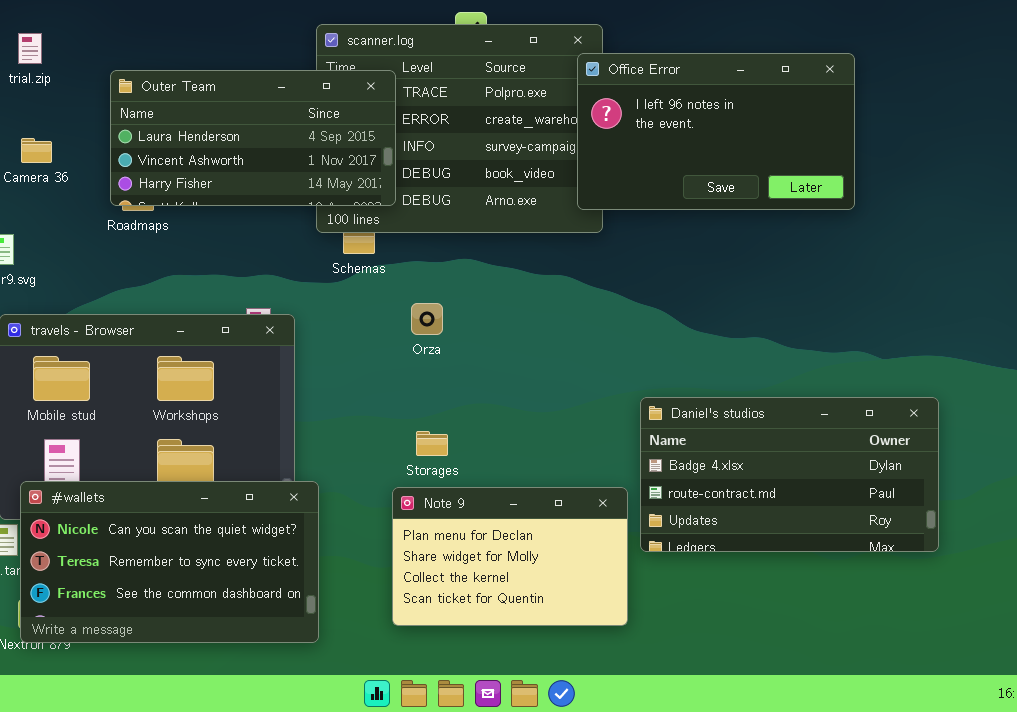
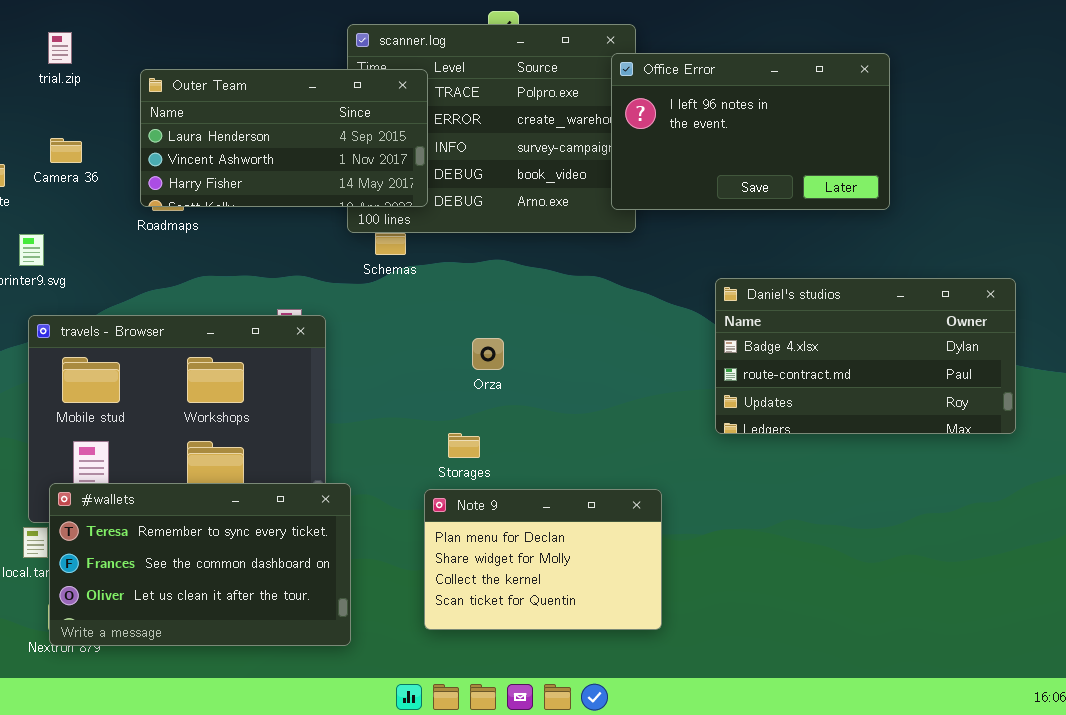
Orza: [411,303,443,335] -> [472,338,504,370], moved
Daniel's studios: [640,397,939,552] -> [715,278,1016,434], moved
#wallets: [20,481,319,643] -> [49,483,351,646], scrolled down 1 row

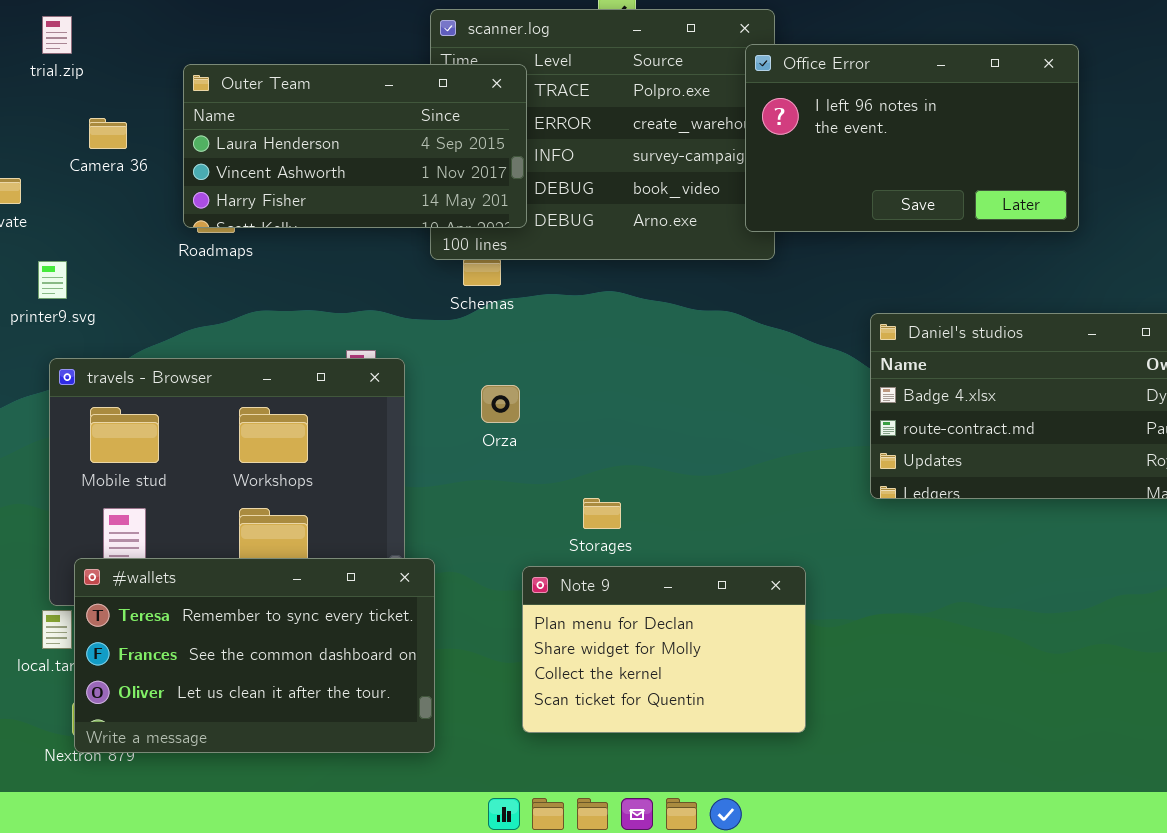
trial.zip: [48,32,72,64] -> [42,16,72,54], moved
Camera 36: [50,138,82,163] -> [89,118,127,149], moved
Orza: [472,338,504,370] -> [481,385,520,423], moved
Storages: [448,433,480,458] -> [583,498,621,529], moved

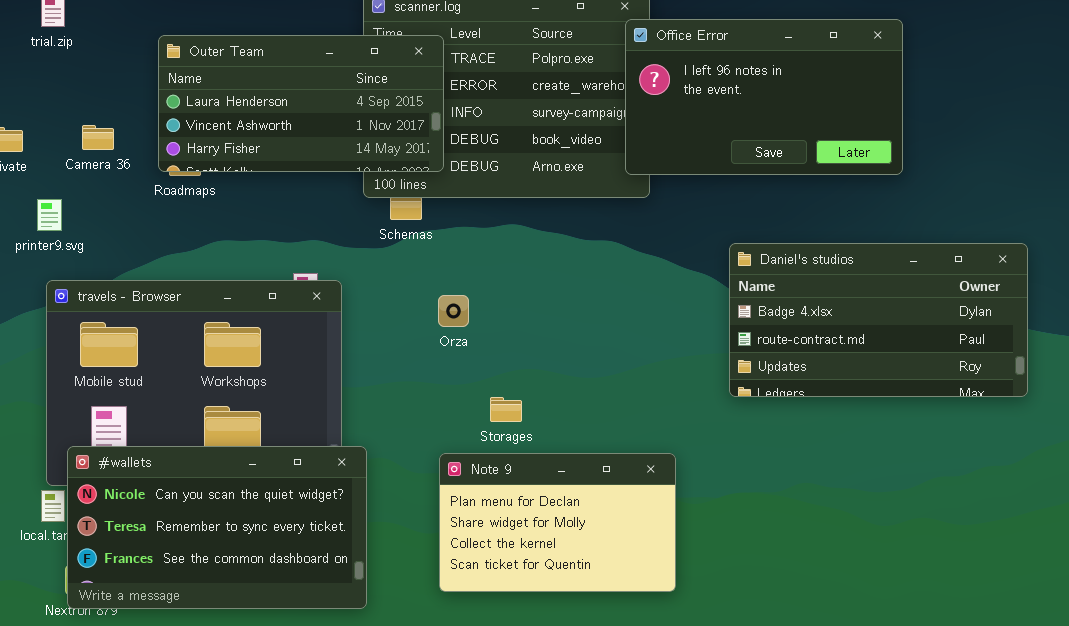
Camera 36: [89,118,127,149] -> [82,125,114,150], moved
Orza: [481,385,520,423] -> [438,295,469,327], moved
#wallets: [74,558,435,753] -> [67,446,367,609], scrolled up 1 row

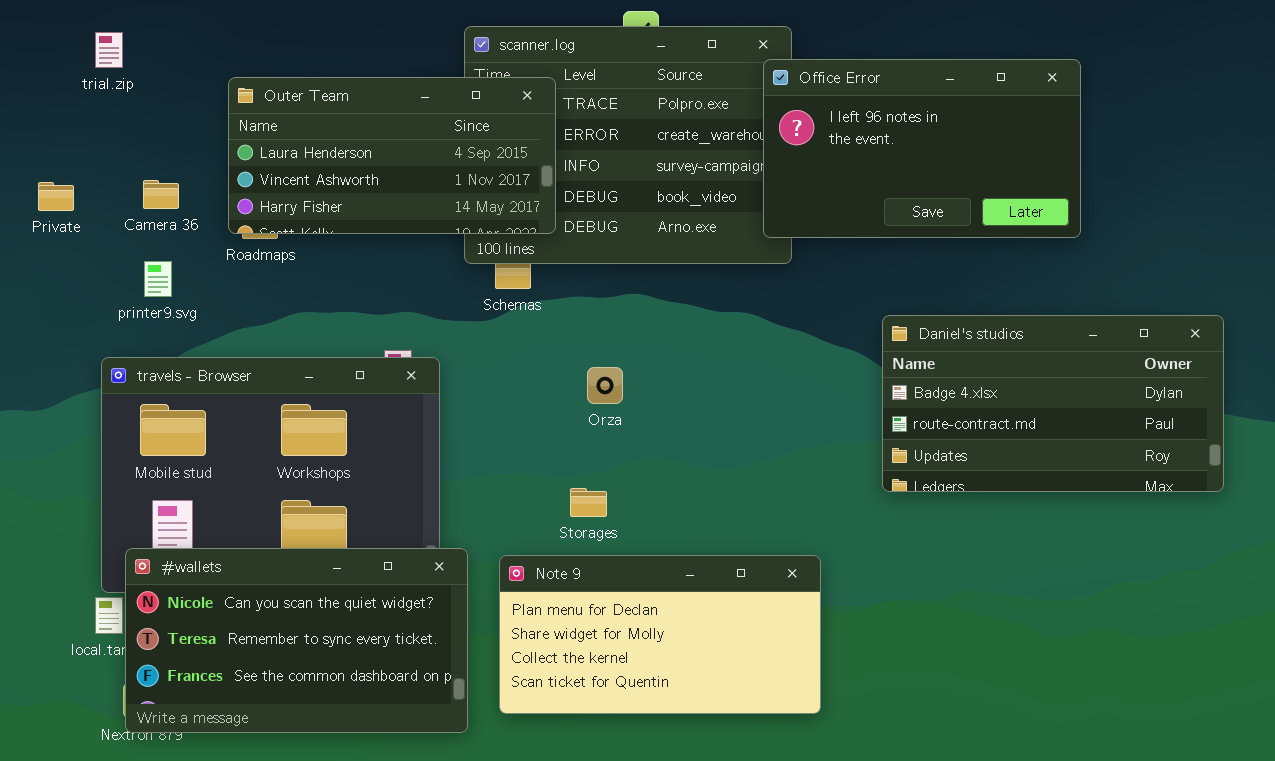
printer9.svg: [37,199,62,231] -> [144,261,172,297], moved
Orza: [438,295,469,327] -> [587,367,623,404], moved
Storages: [490,397,522,422] -> [570,488,607,517], moved
Note 9: [439,453,676,592] -> [499,555,821,714], resized

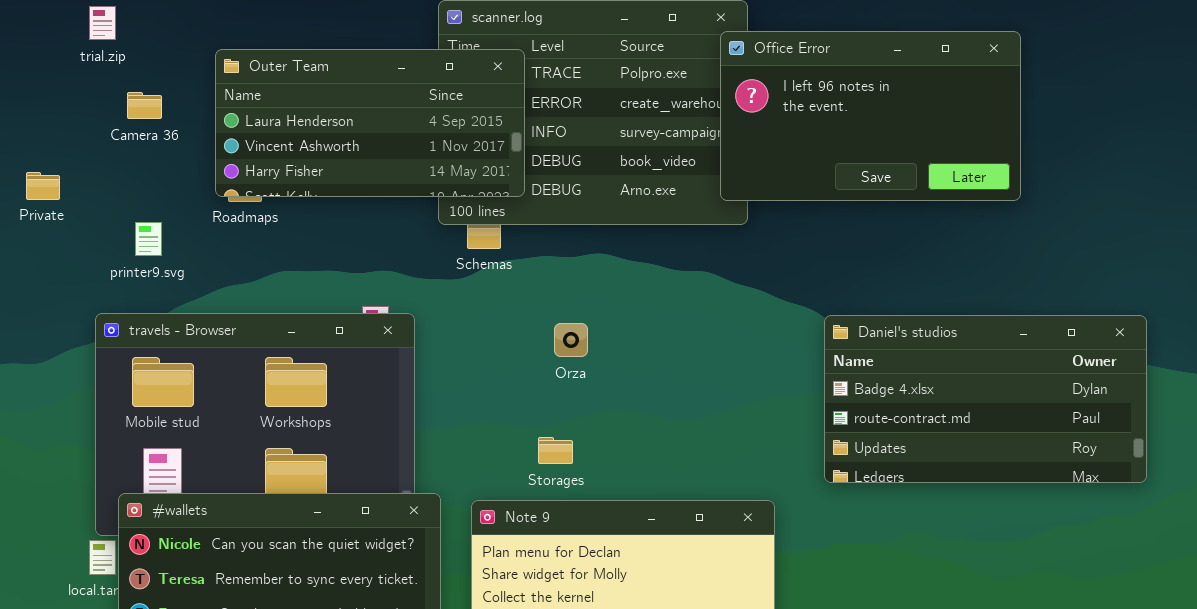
Camera 36: [143,180,179,209] -> [127,92,162,119], moved
Private: [38,182,74,211] -> [26,172,60,200], moved
Daniel's studios: [882,315,1224,492] -> [824,315,1147,483], moved

